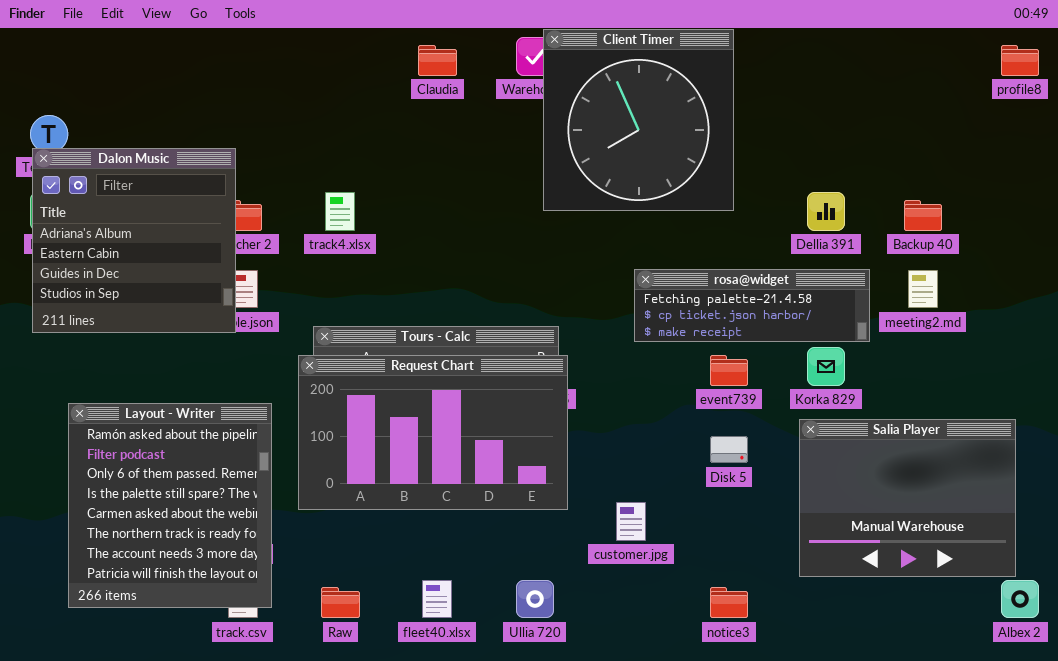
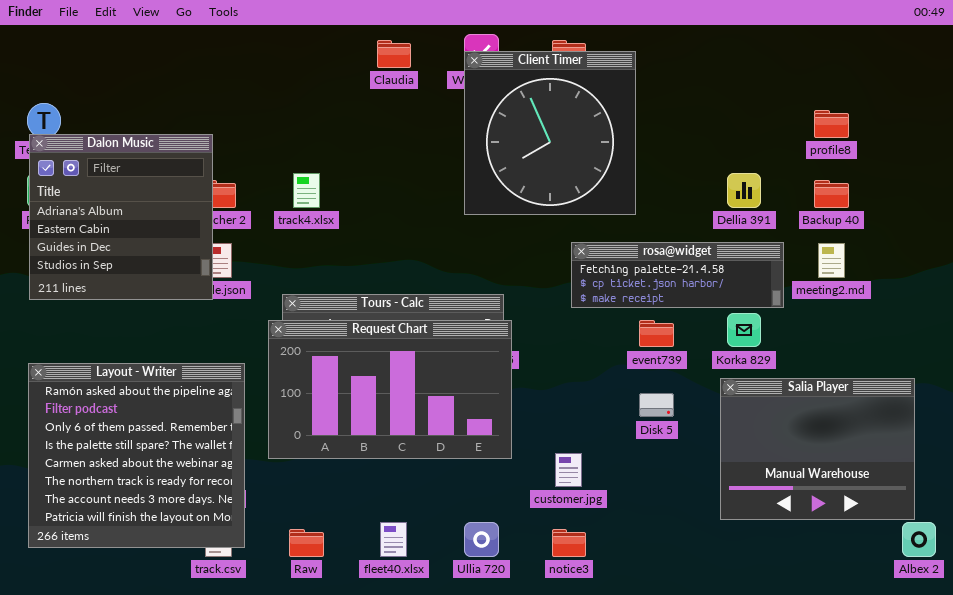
Client Timer: [543,29,734,211] -> [464,51,636,215], moved
profile8: [1001,45,1039,76] -> [814,110,849,138], moved
Layout - Writer: [68,403,272,608] -> [28,363,245,548], resized
notice3: [710,587,748,618] -> [552,529,586,557], moved

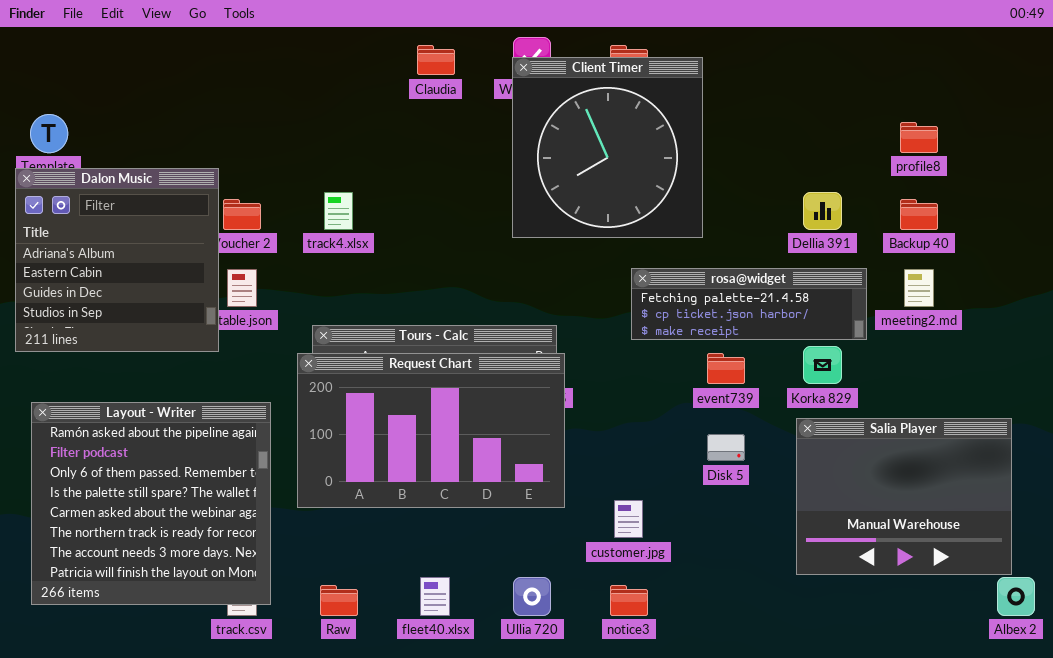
Dalon Music: [29,134,213,300] -> [15,168,219,352], moved

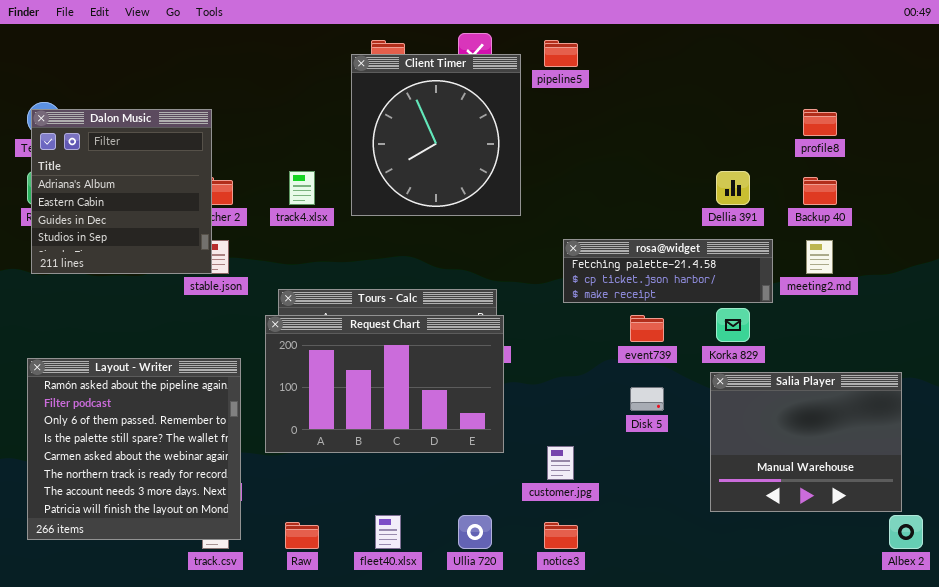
Client Timer: [512,57,703,238] -> [351,54,521,216], moved
Dalon Music: [15,168,219,352] -> [31,109,212,274], moved

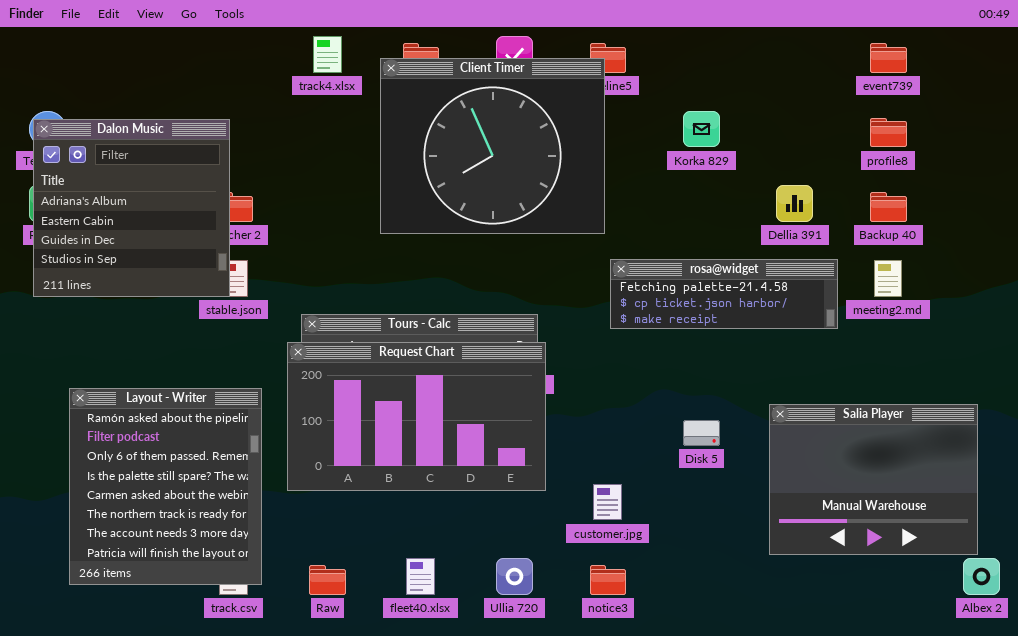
Client Timer: [351,54,521,216] -> [380,58,605,234], resized
track4.xlsx: [289,171,315,205] -> [313,36,342,73], moved
Korka 829: [716,308,750,342] -> [683,111,720,147], moved
event739: [630,315,664,342] -> [870,43,907,73], moved
Layout - Writer: [27,358,241,540] -> [69,388,262,585], resized

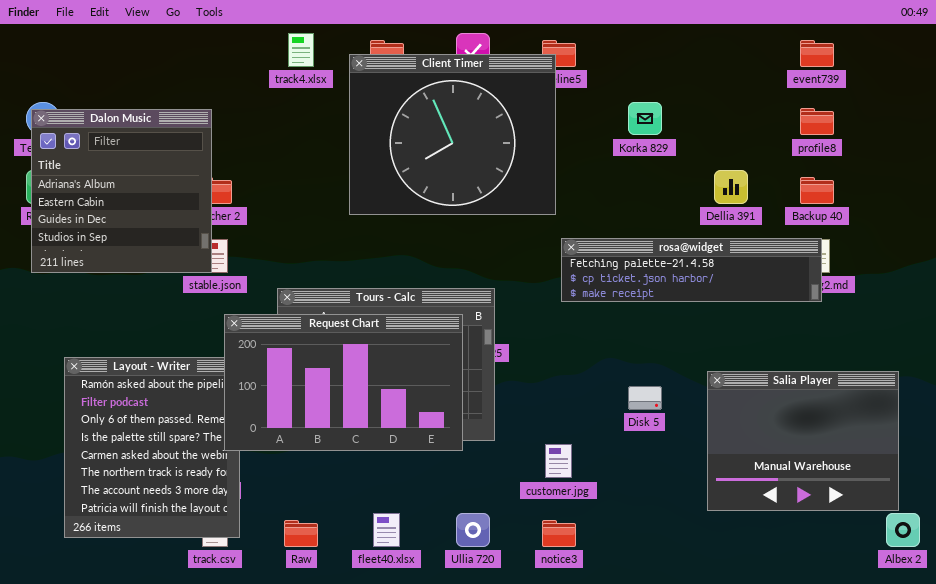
rosa@widget: [610,259,838,329] -> [561,238,822,302], resized
Request Chart: [287,342,546,491] -> [224,314,463,451], moved

